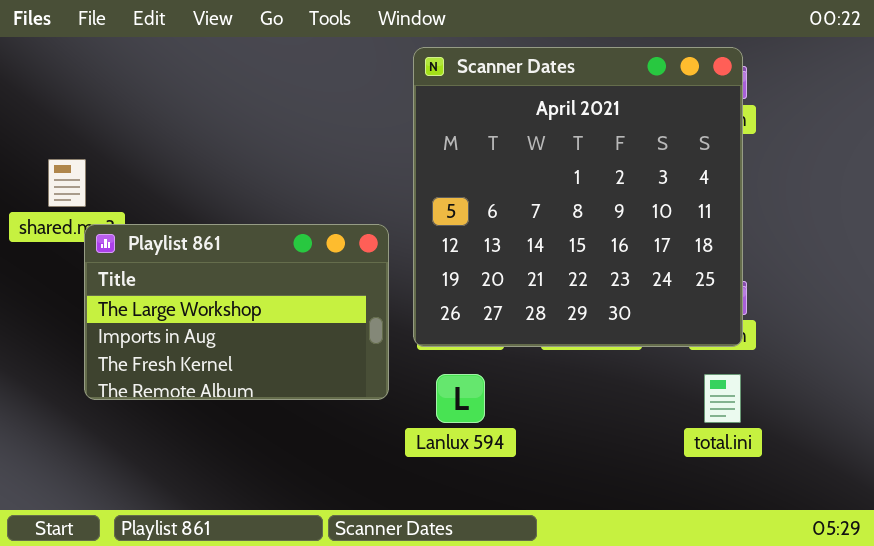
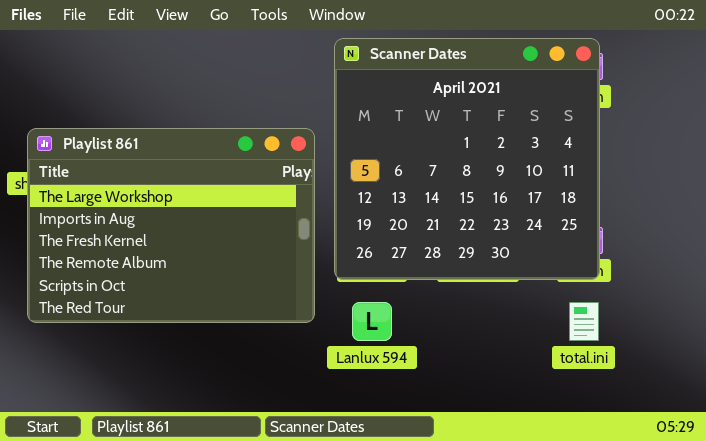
Playlist 861: [84,224,389,400] -> [27,128,315,323], resized

